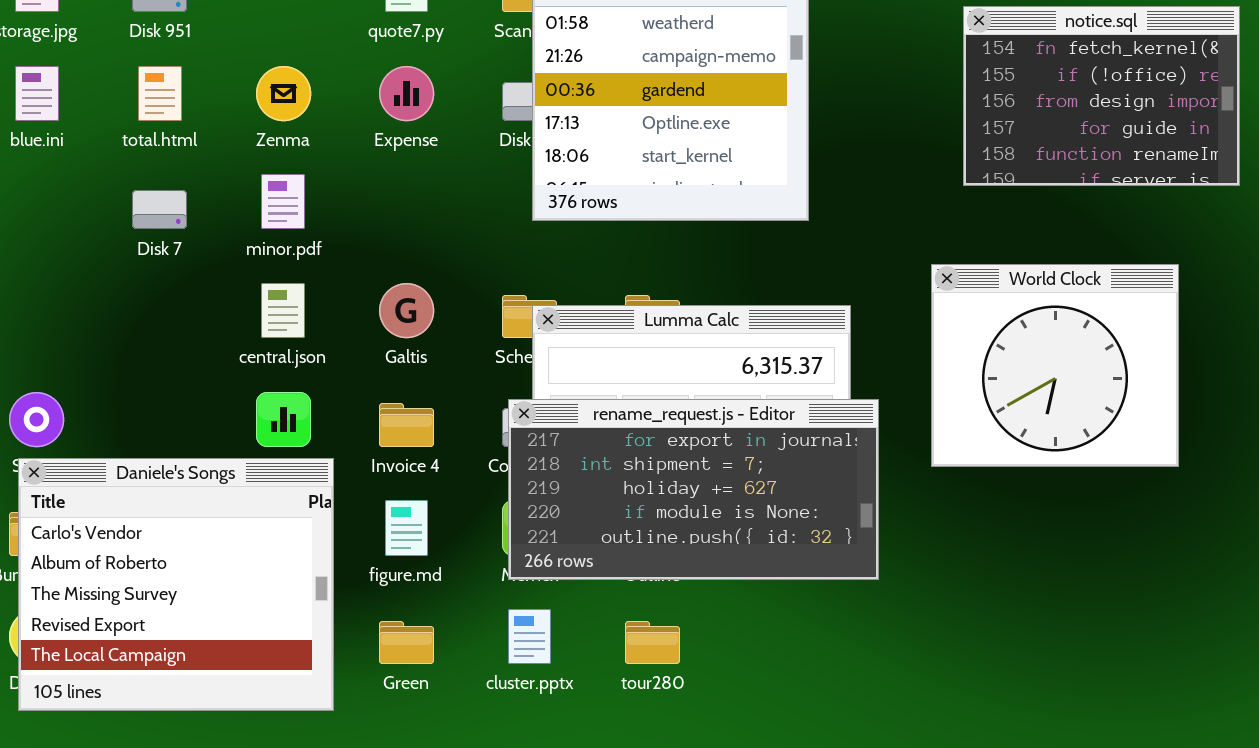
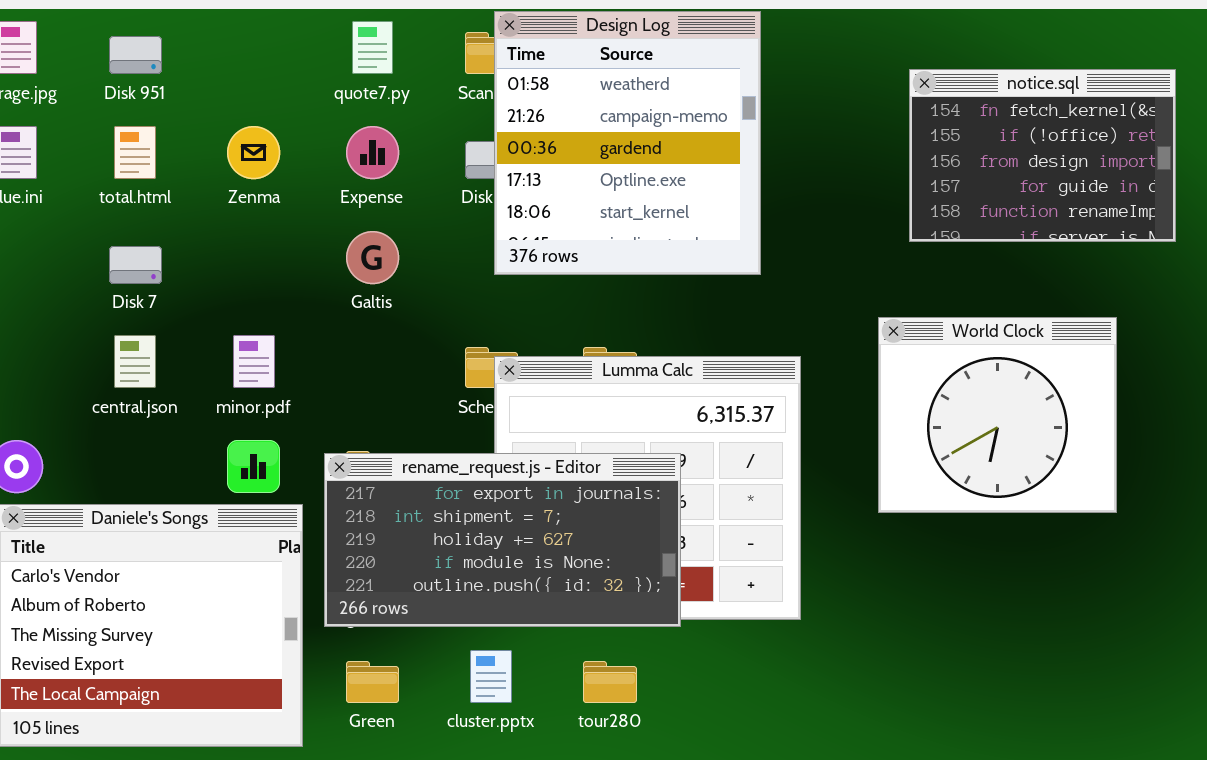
minor.pdf: [261,174,305,229] -> [233,335,275,388], moved
central.json: [261,283,305,338] -> [114,335,156,388], moved
Galtis: [379,283,434,338] -> [346,231,399,284], moved
rename_request.js - Editor: [508,399,879,580] -> [324,453,681,627], moved

